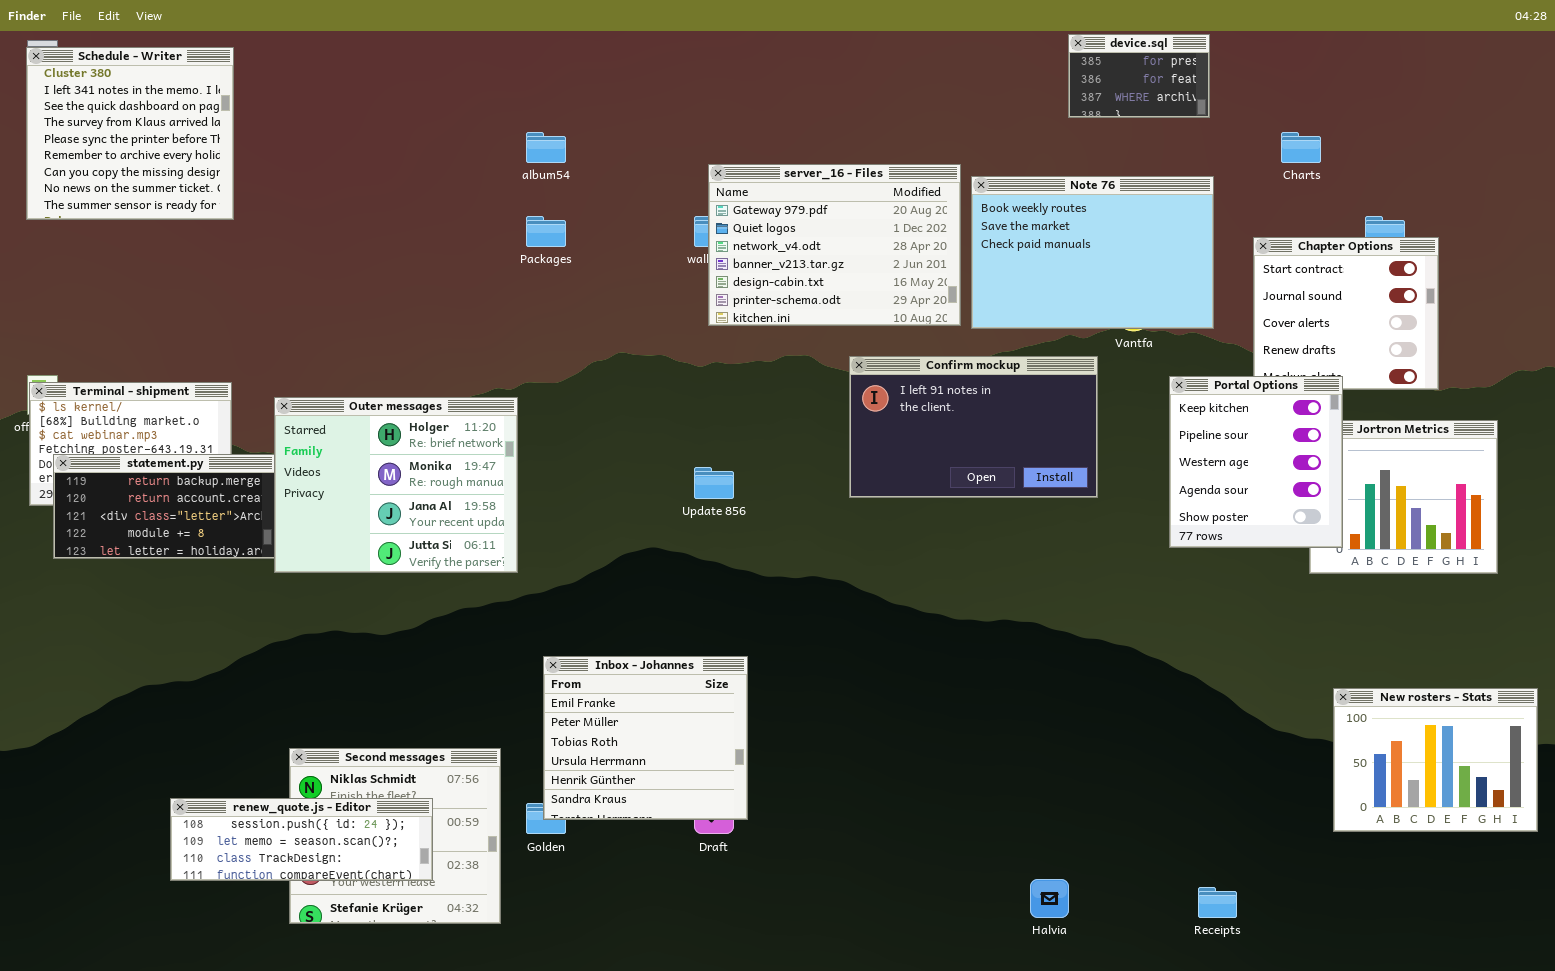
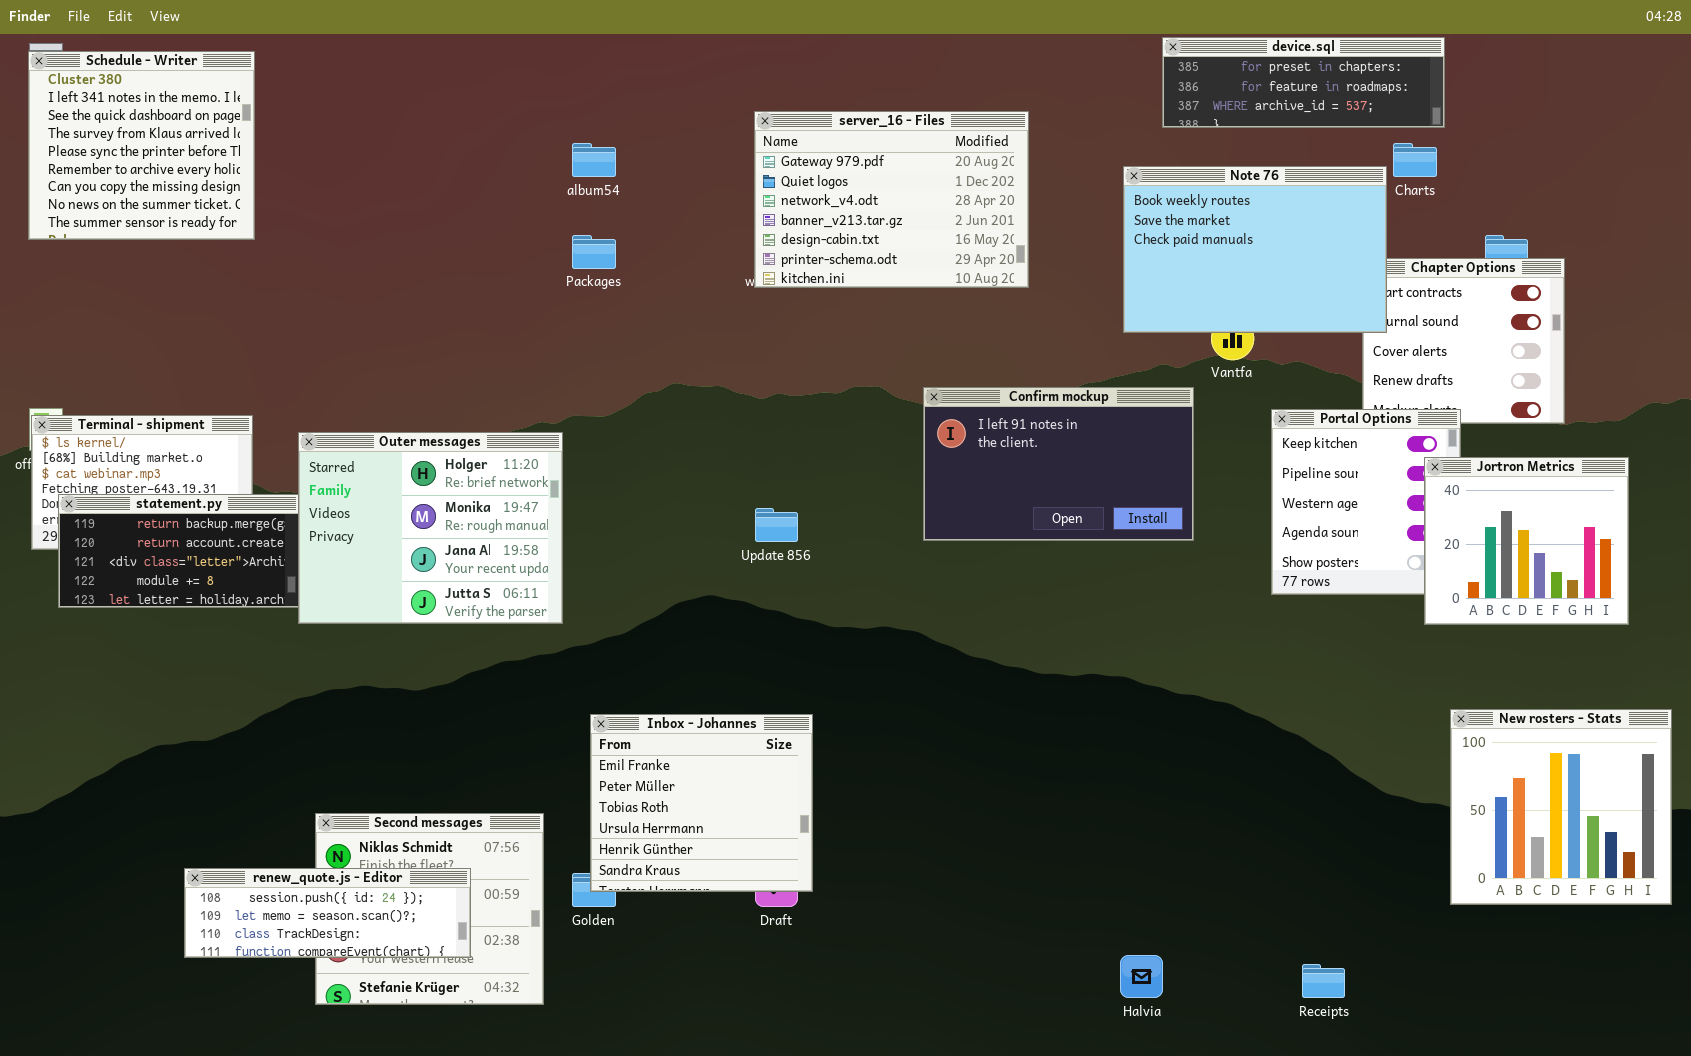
device.sql: [1068,34,1210,118] -> [1162,37,1445,128], resized
server_16 - Files: [708,164,961,326] -> [754,111,1029,288], moved
Note 76: [971,176,1214,329] -> [1123,166,1387,333], moved
Jortron Metrics: [1309,420,1498,574] -> [1424,457,1629,625], raised
New rosters - Stats: [1333,688,1538,832] -> [1450,709,1672,905], resized

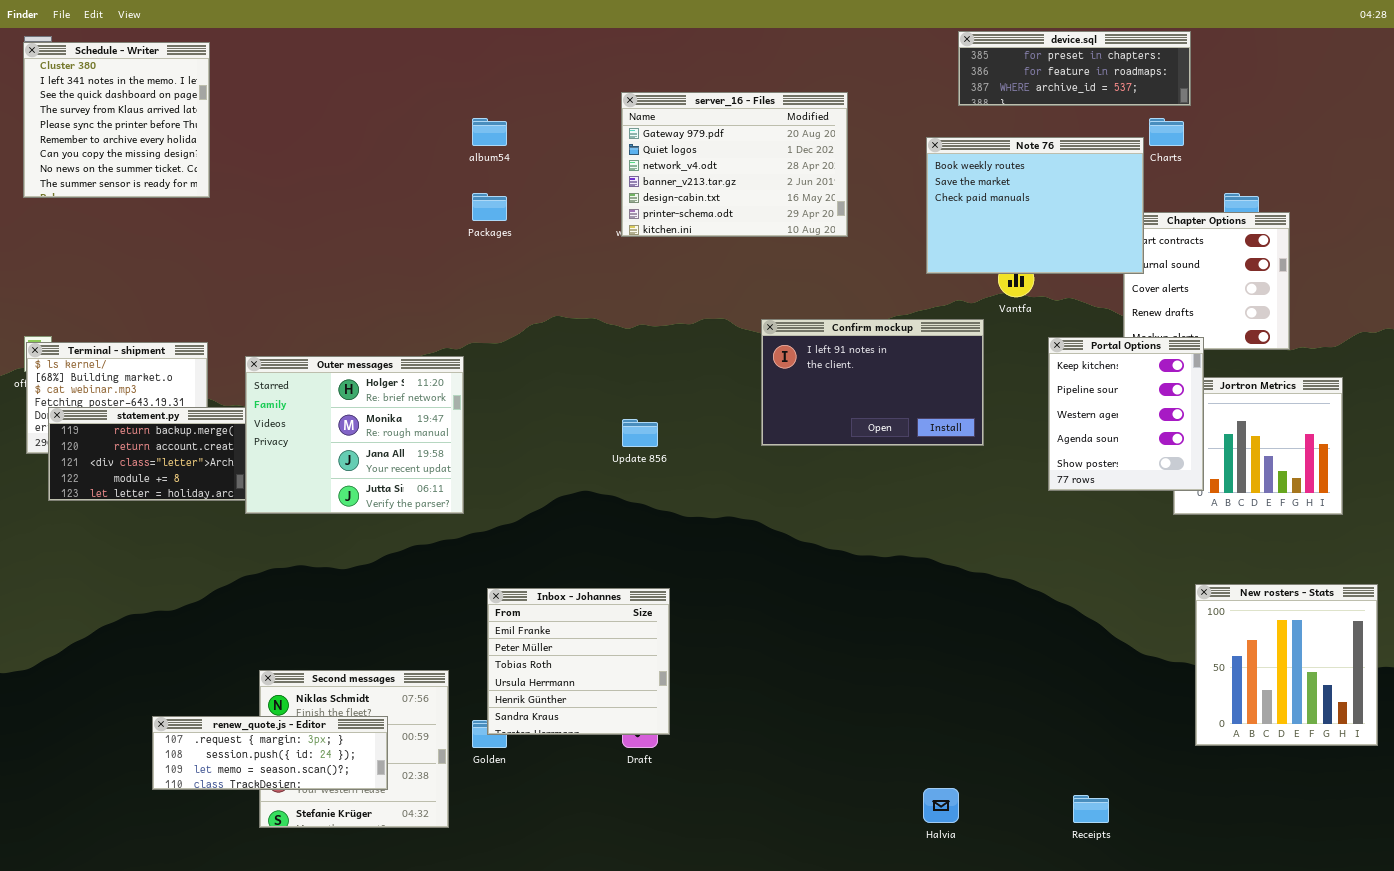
Portal Options: [1271,409,1461,595] -> [1048,337,1204,491], raised
renew_quote.js - Editor: [184,868,471,958] -> [152,716,388,790], scrolled up 1 row

